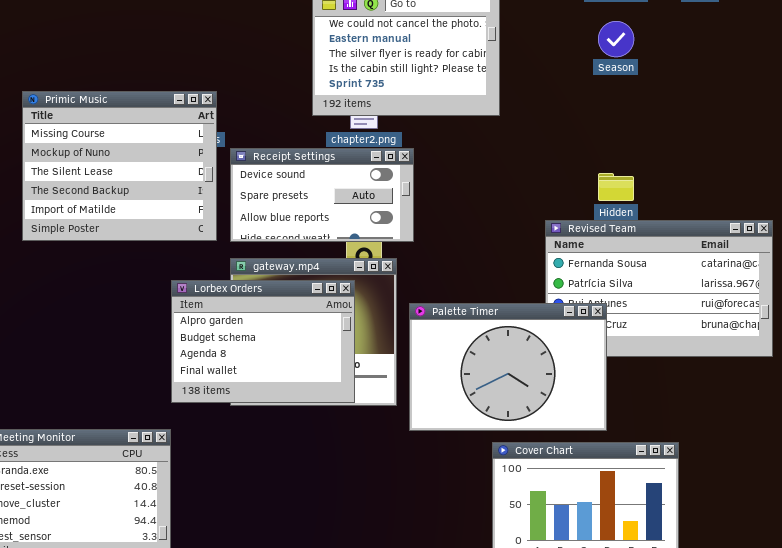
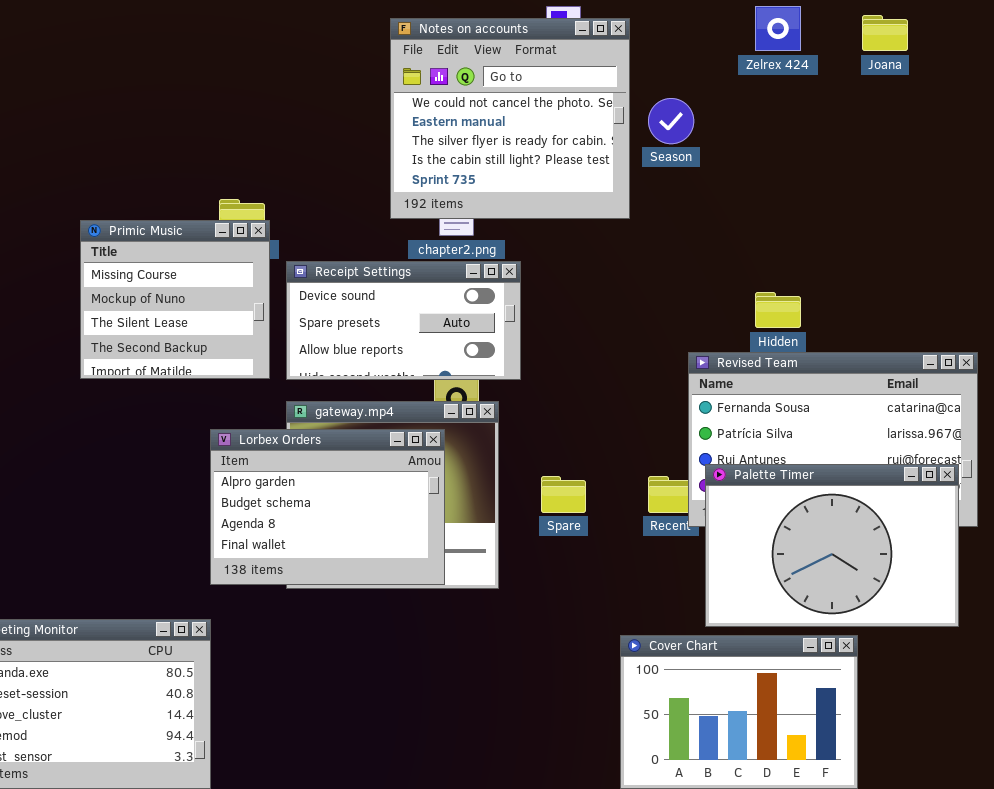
Season: [598,21,634,57] -> [648,98,694,144], moved
Primic Music: [22,91,217,241] -> [80,220,270,379], resized
Palette Timer: [409,303,607,431] -> [705,464,959,627], moved

